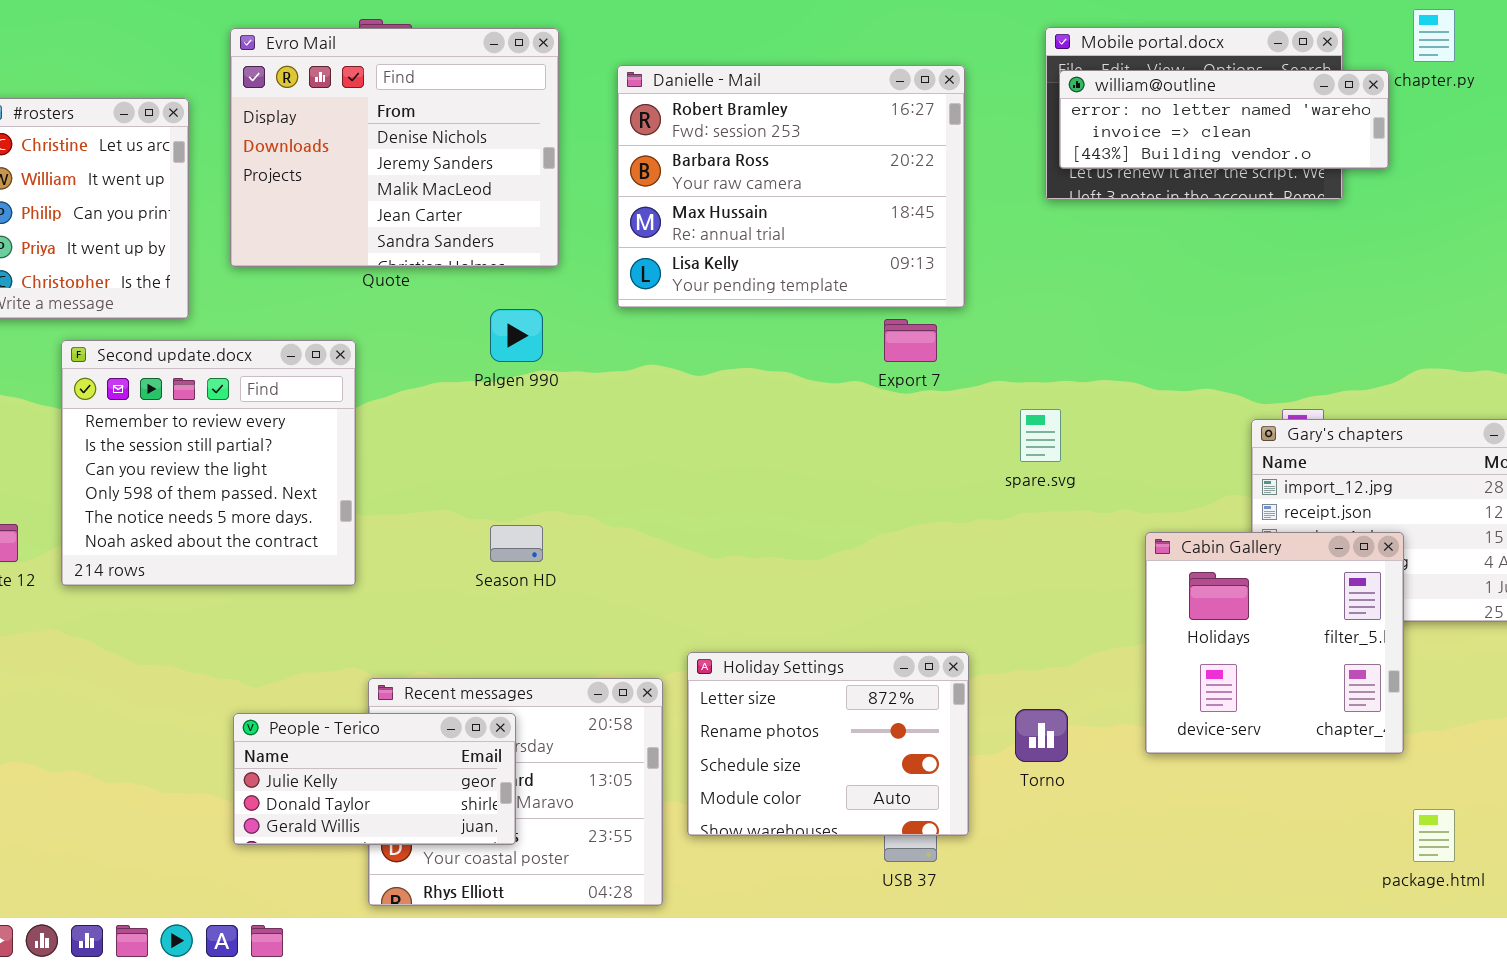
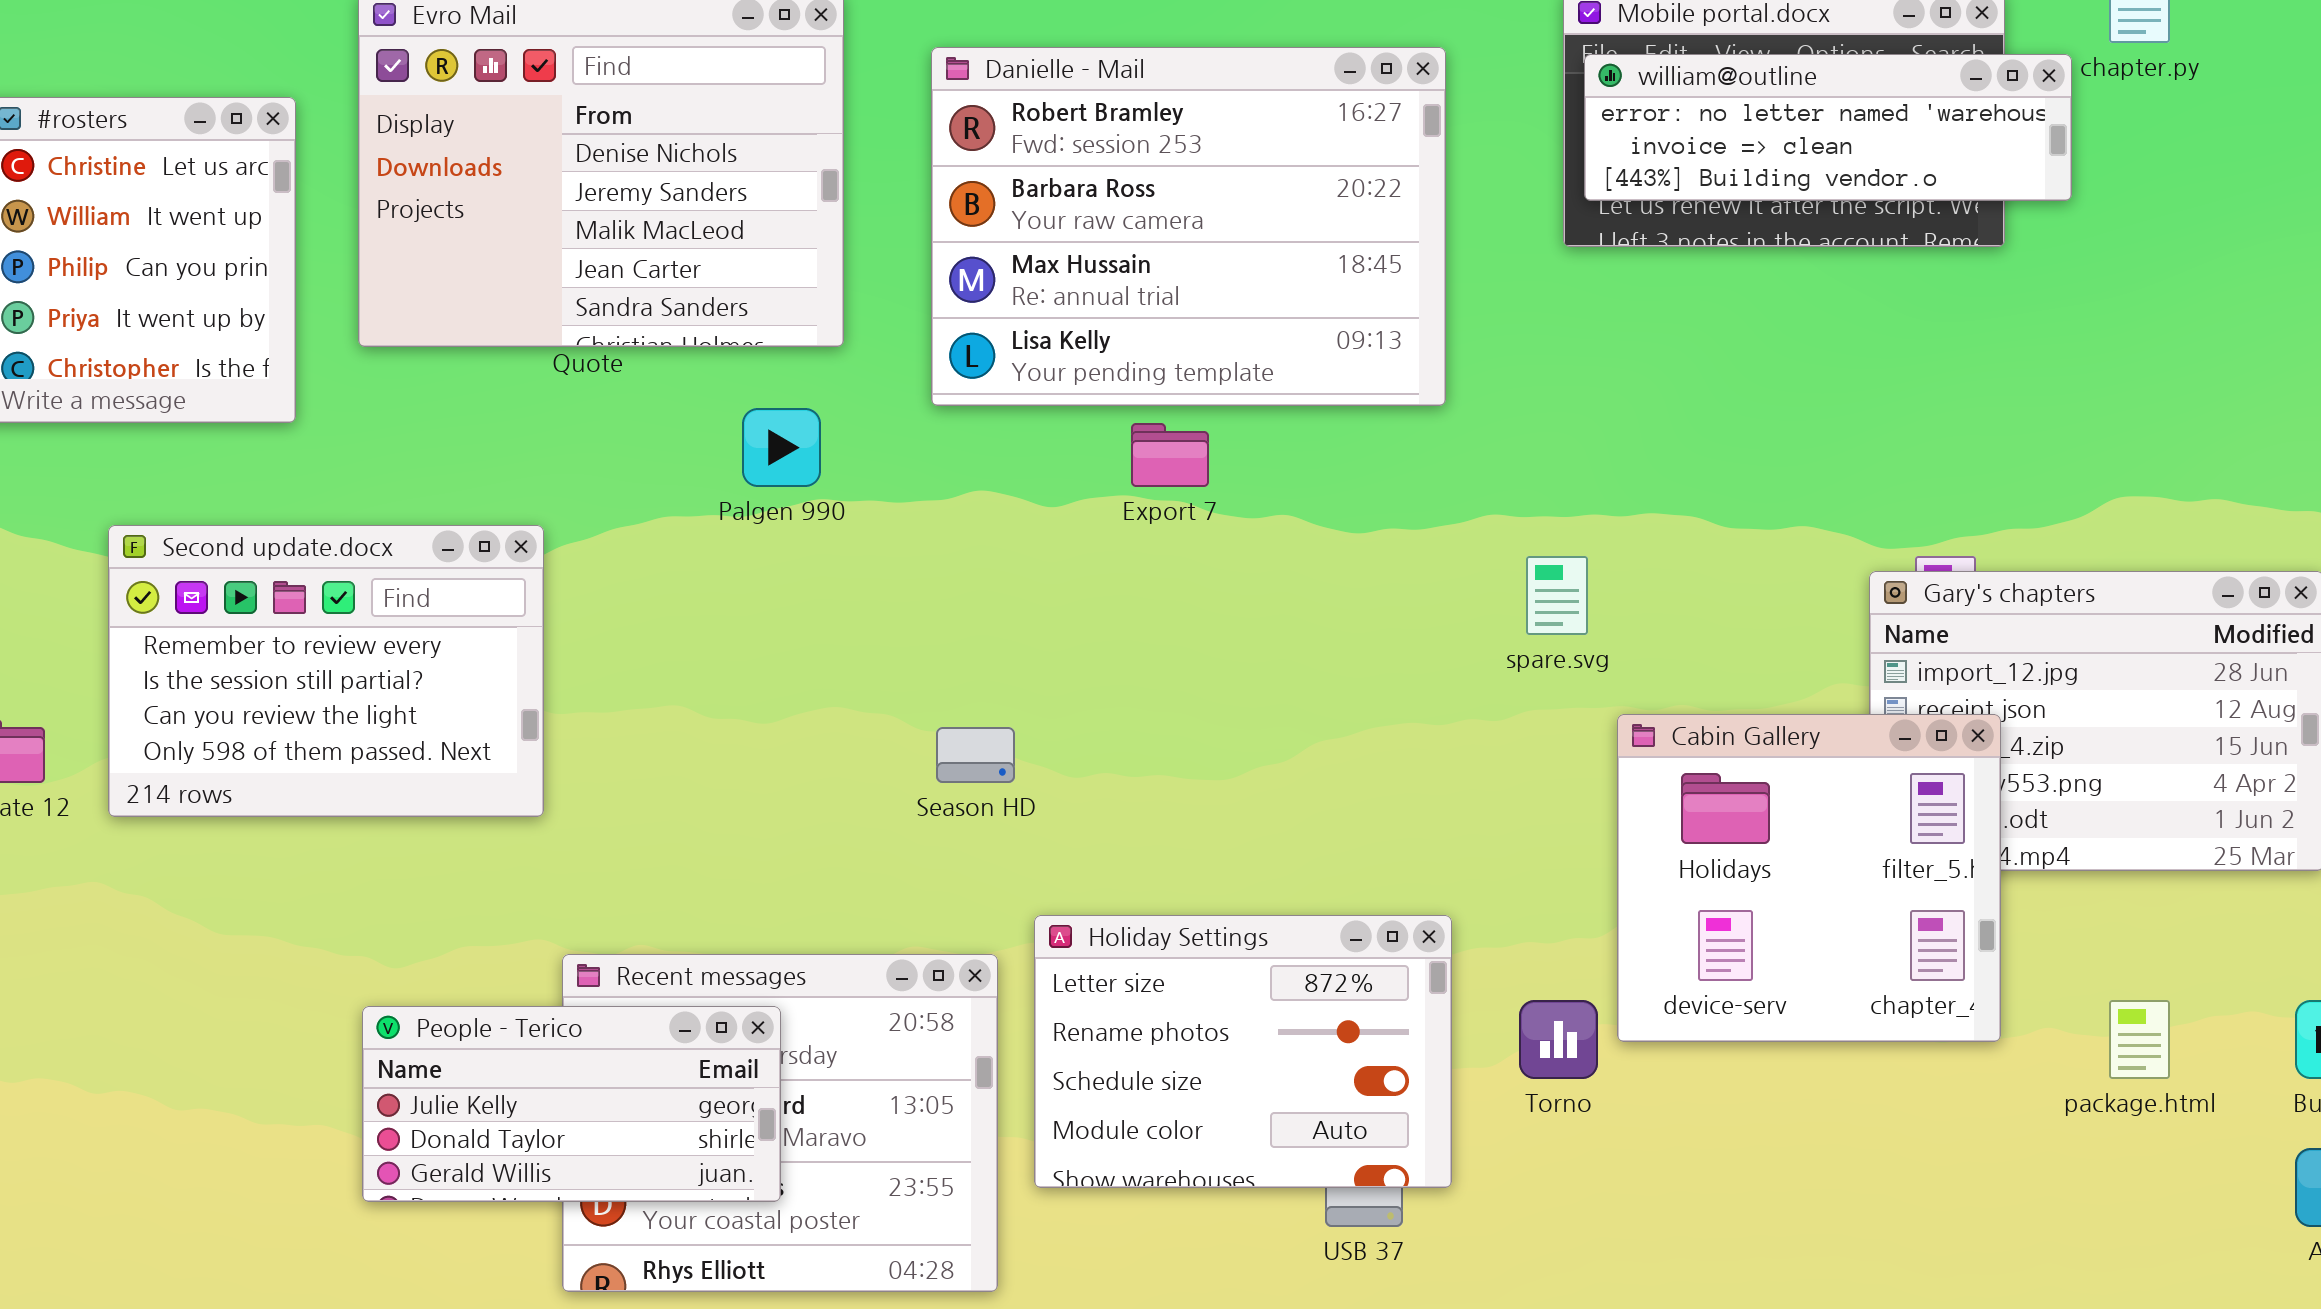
Export 7: [884,319,937,362] -> [1131,423,1209,487], moved
Second update.docx: [61,340,356,586] -> [108,525,544,817], resized
Season HD: [490,525,543,562] -> [936,727,1015,783], moved
Cabin Gallery: [1145,532,1404,754] -> [1617,714,2001,1042], moved
package.html: [1413,809,1455,862] -> [2109,1000,2170,1079], moved

